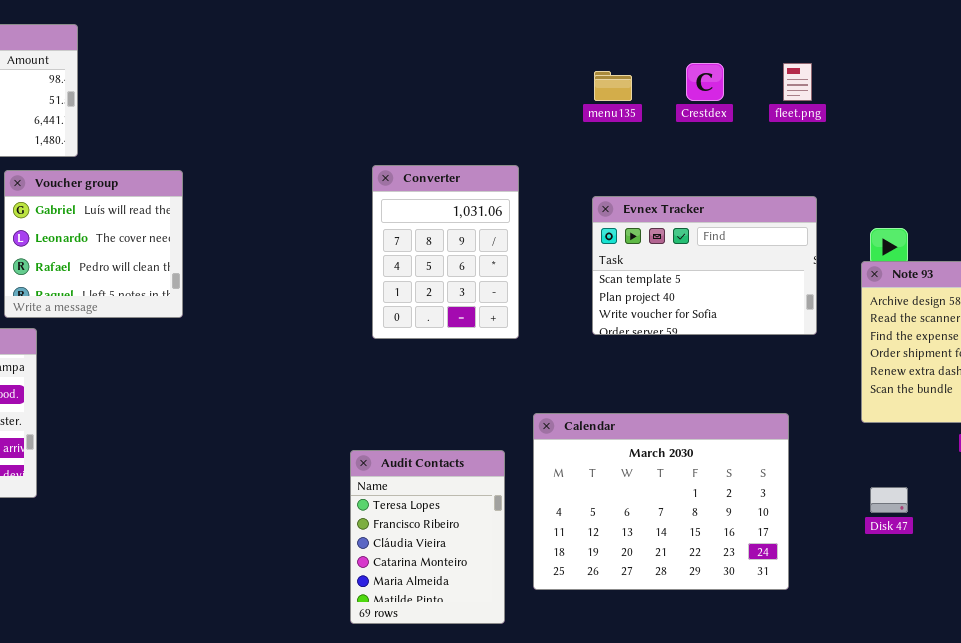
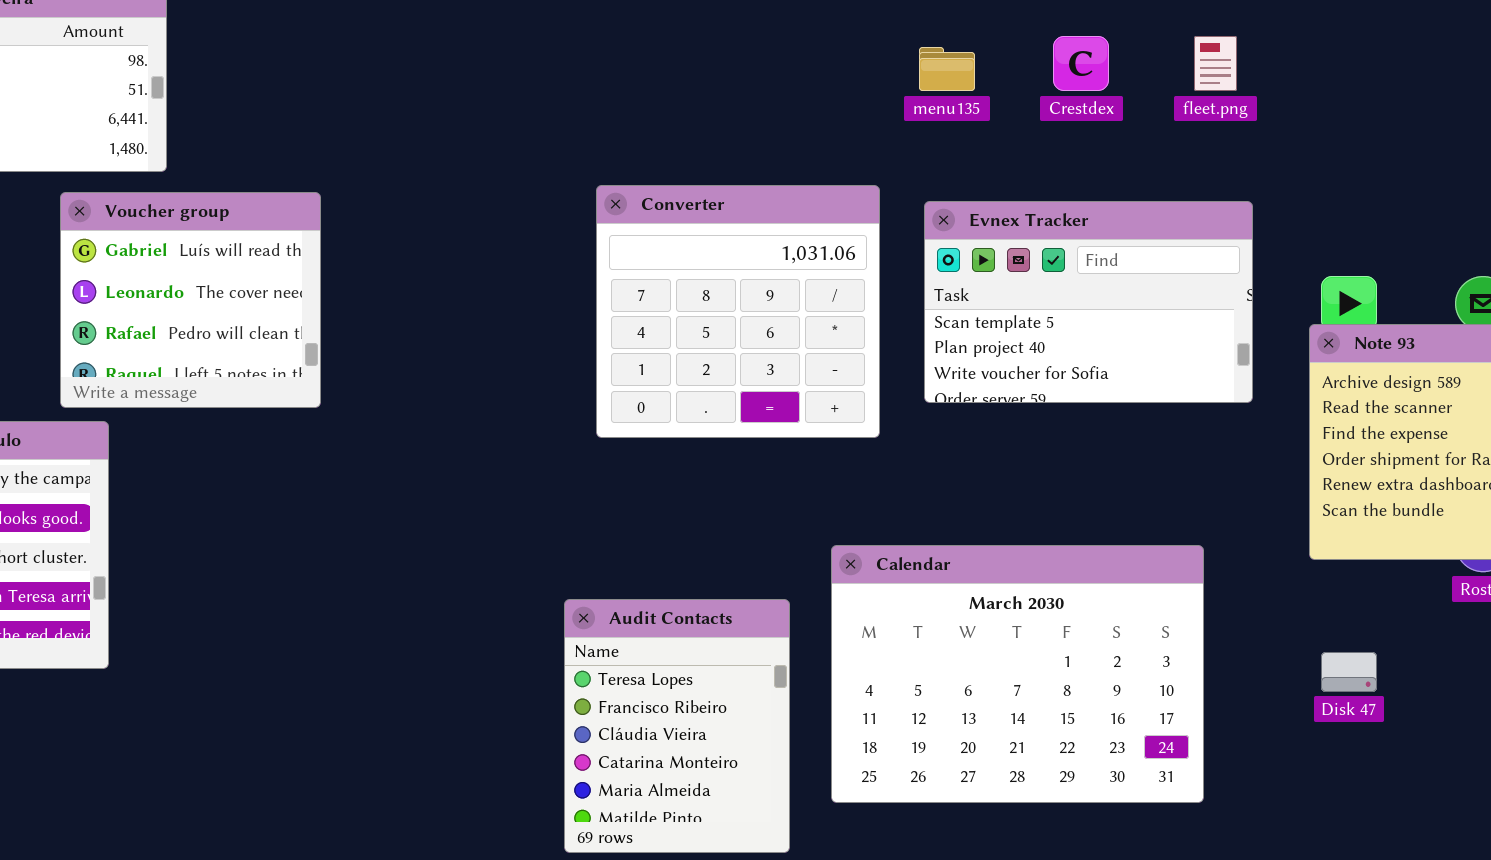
Converter: [372,165,519,339] -> [596,185,880,438], resized
Evnex Tracker: [592,196,817,335] -> [924,201,1253,403], moved

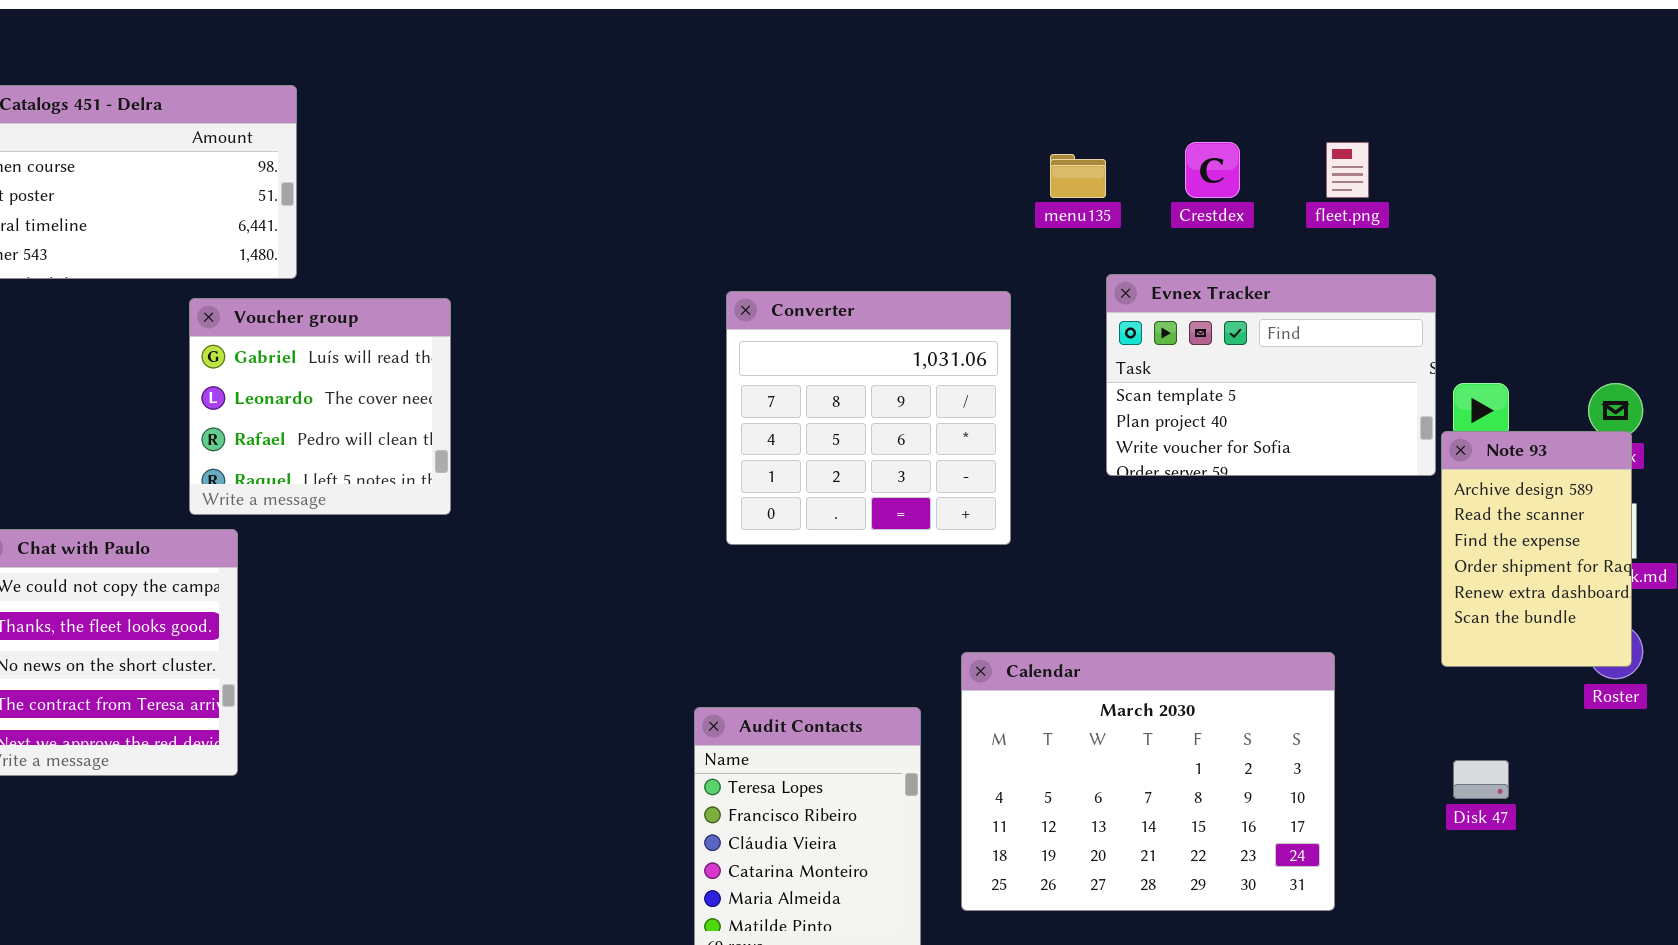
Evnex Tracker: [924,201,1253,403] -> [1106,274,1436,476], moved

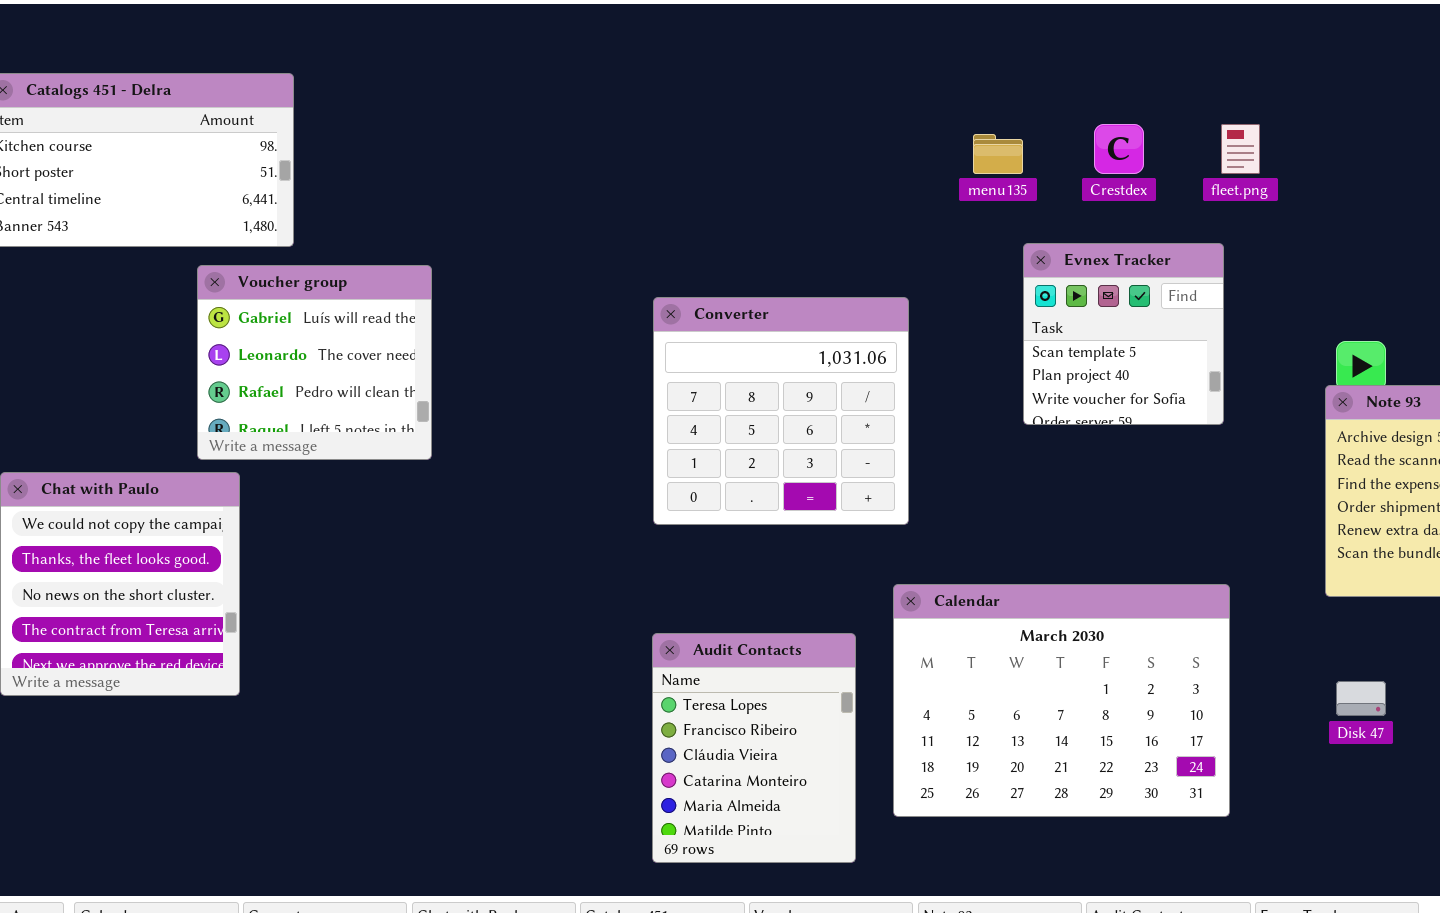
Evnex Tracker: [1106,274,1436,476] -> [1023,243,1224,425], resized
Converter: [726,291,1011,545] -> [653,297,909,525], moved

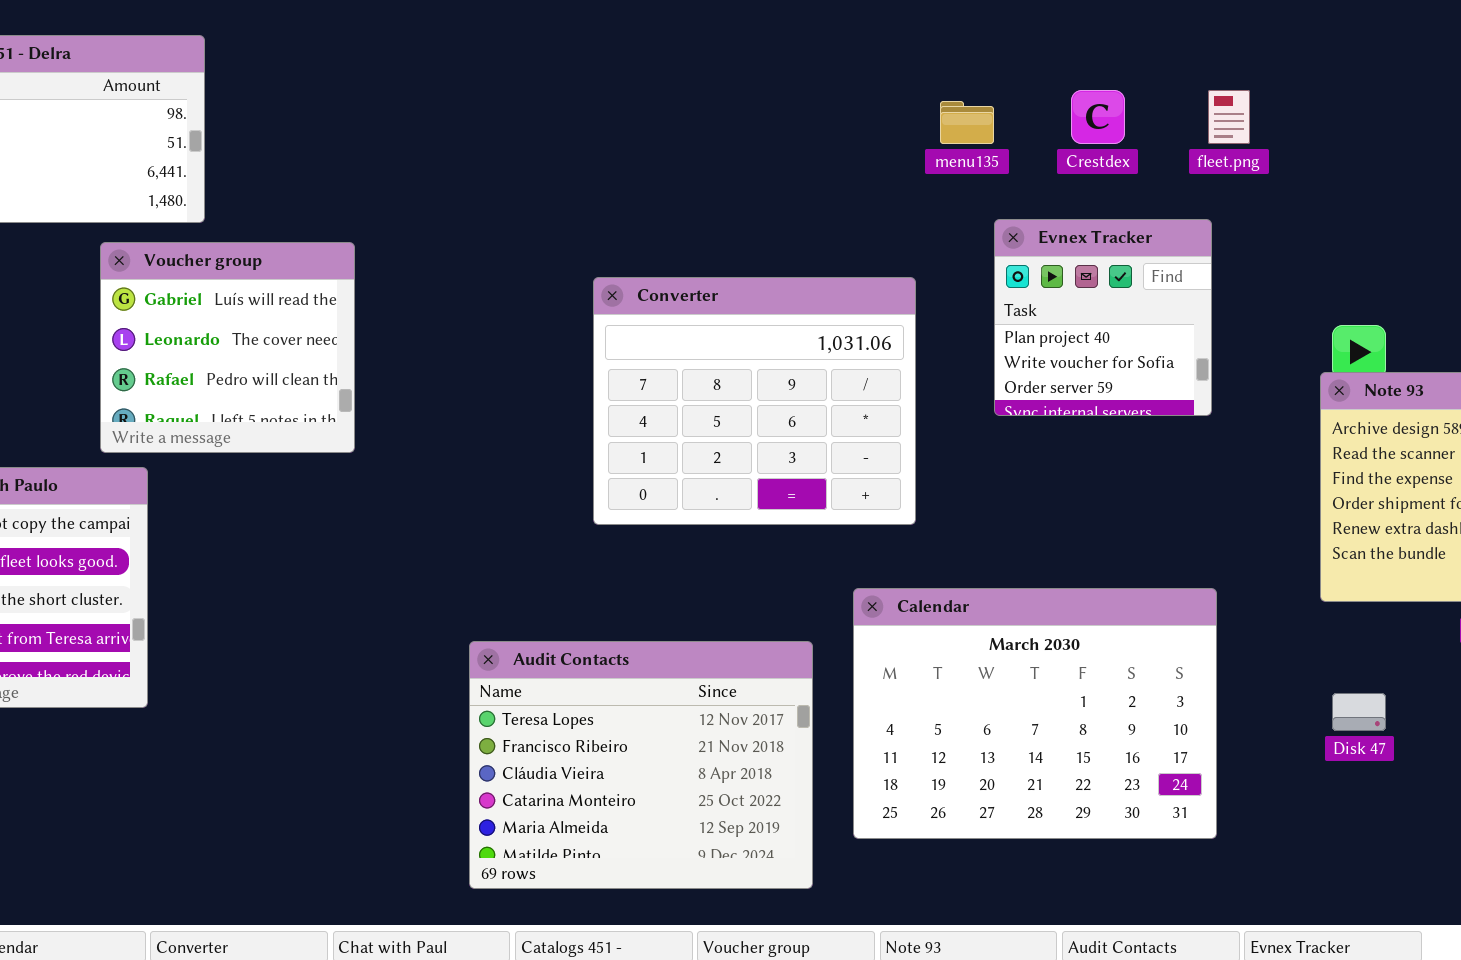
Evnex Tracker: [1023,243,1224,425] -> [994,219,1212,416], scrolled down 1 row
Converter: [653,297,909,525] -> [593,277,916,525], resized
Audit Contacts: [652,633,856,863] -> [469,641,813,889], resized

